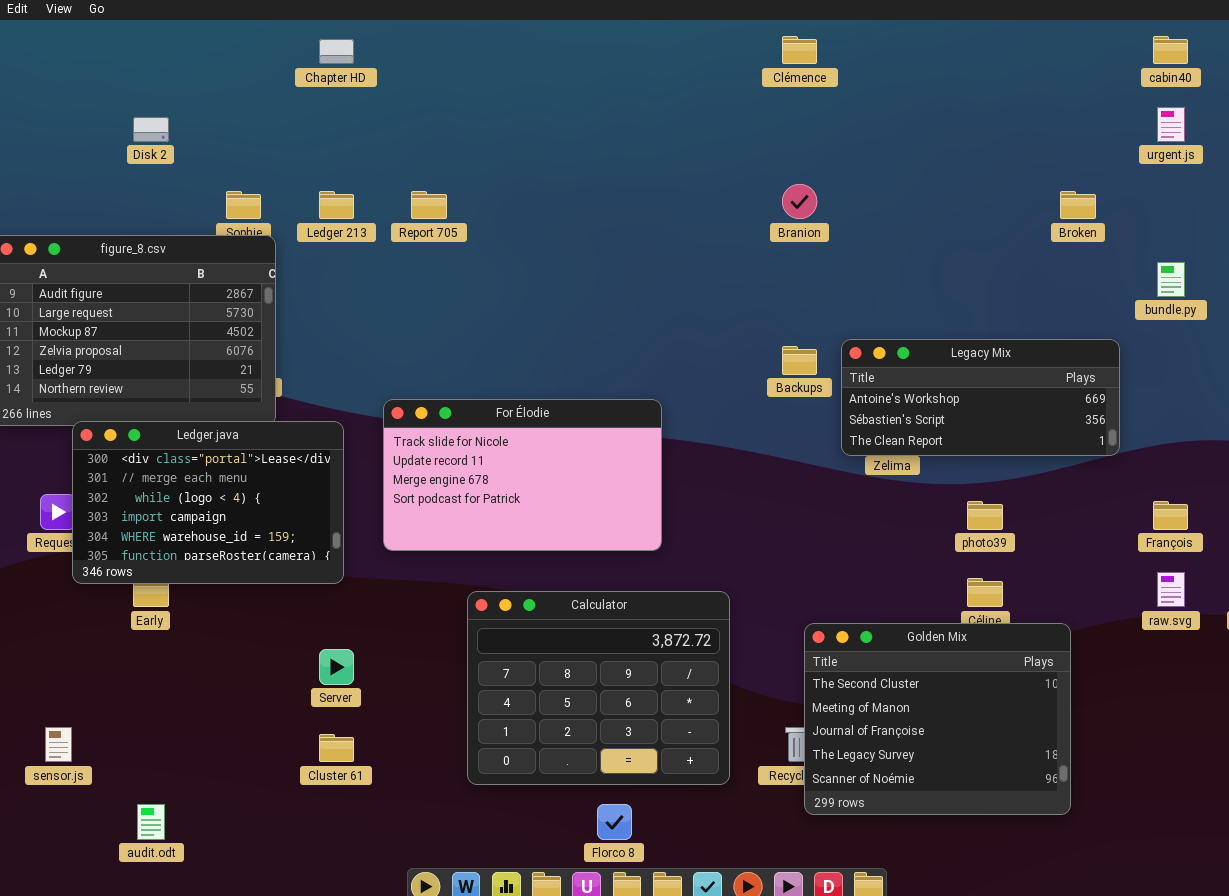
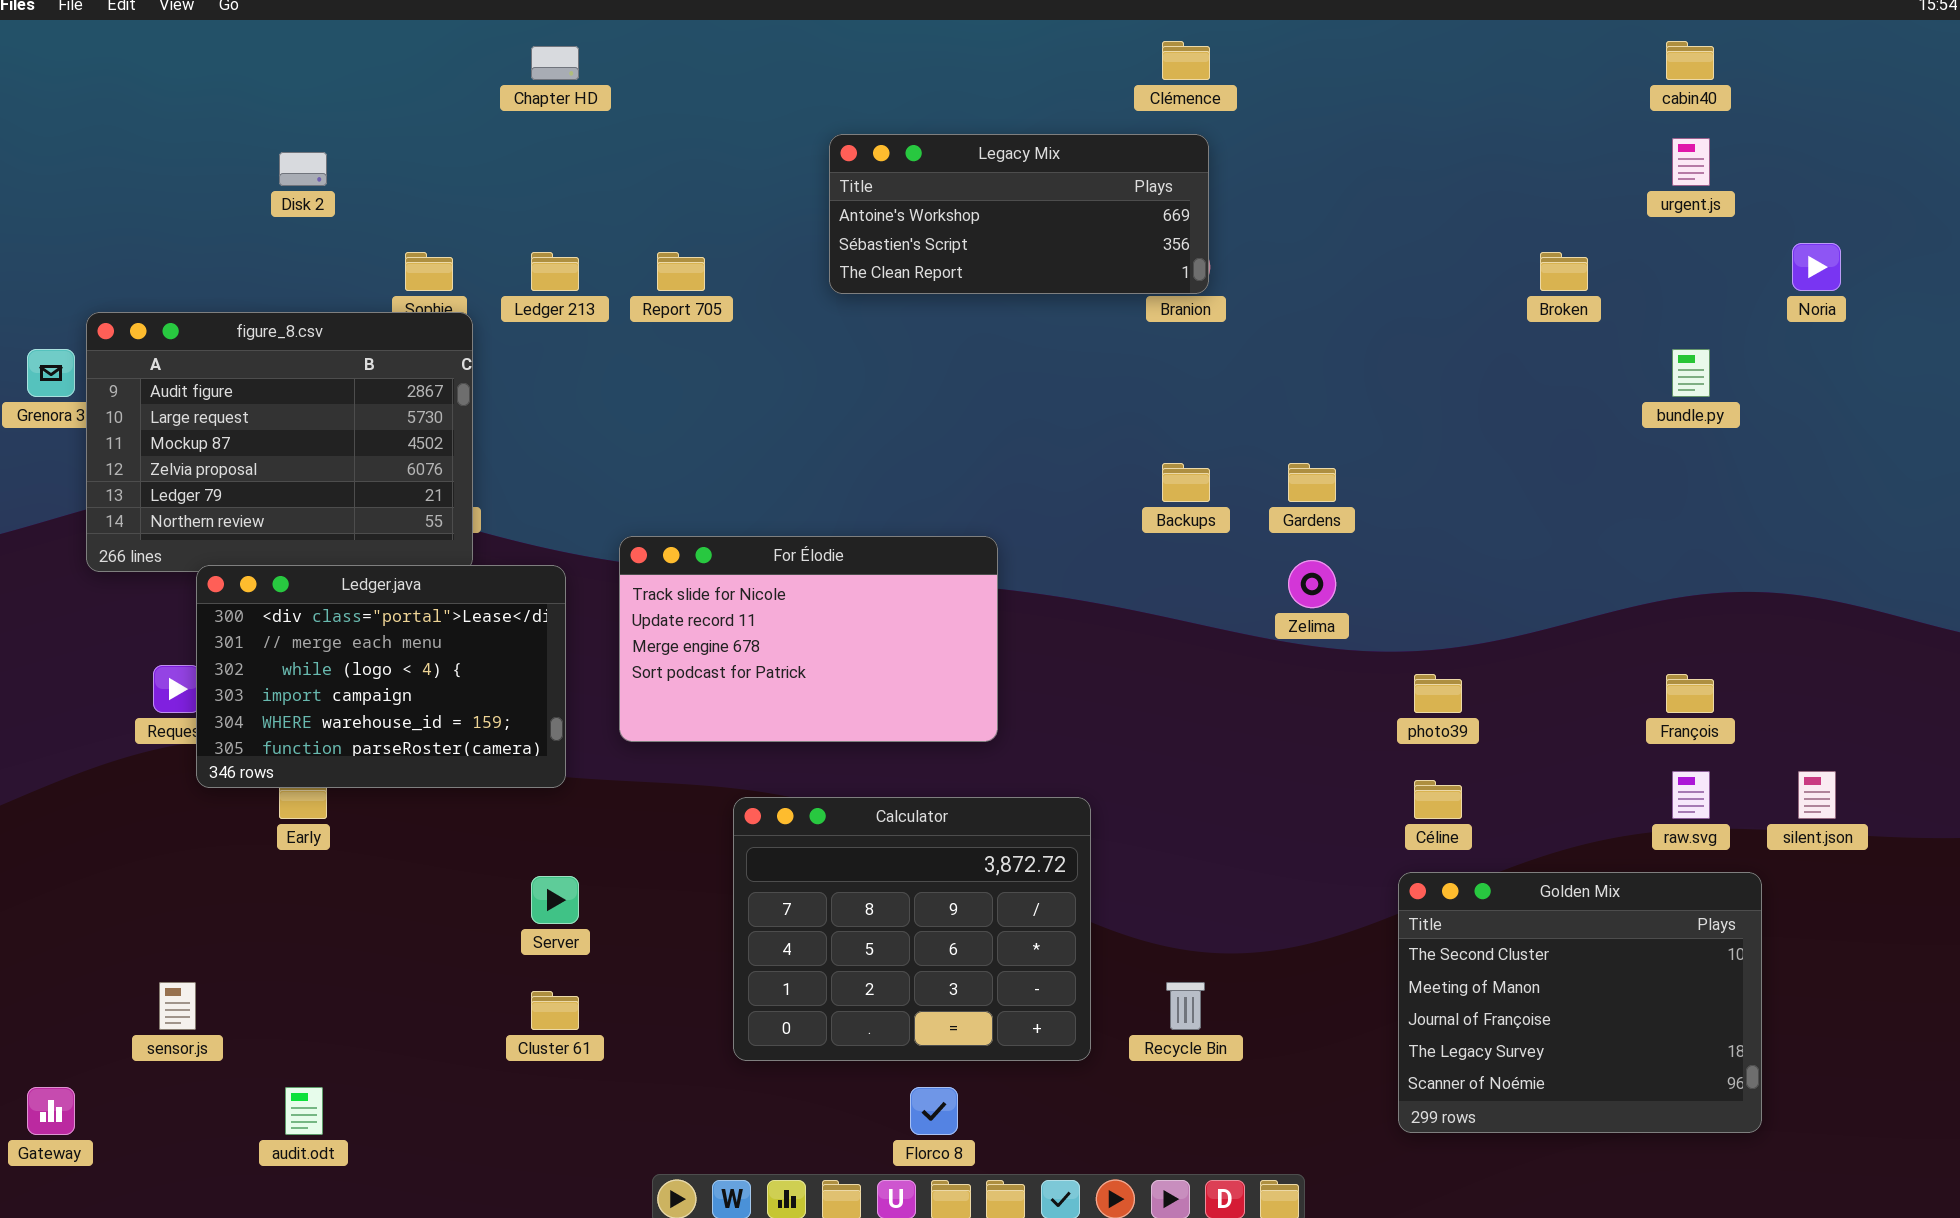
Legacy Mix: [841,339,1120,456] -> [829,134,1209,294], moved
Golden Mix: [804,623,1071,815] -> [1398,872,1762,1133], moved

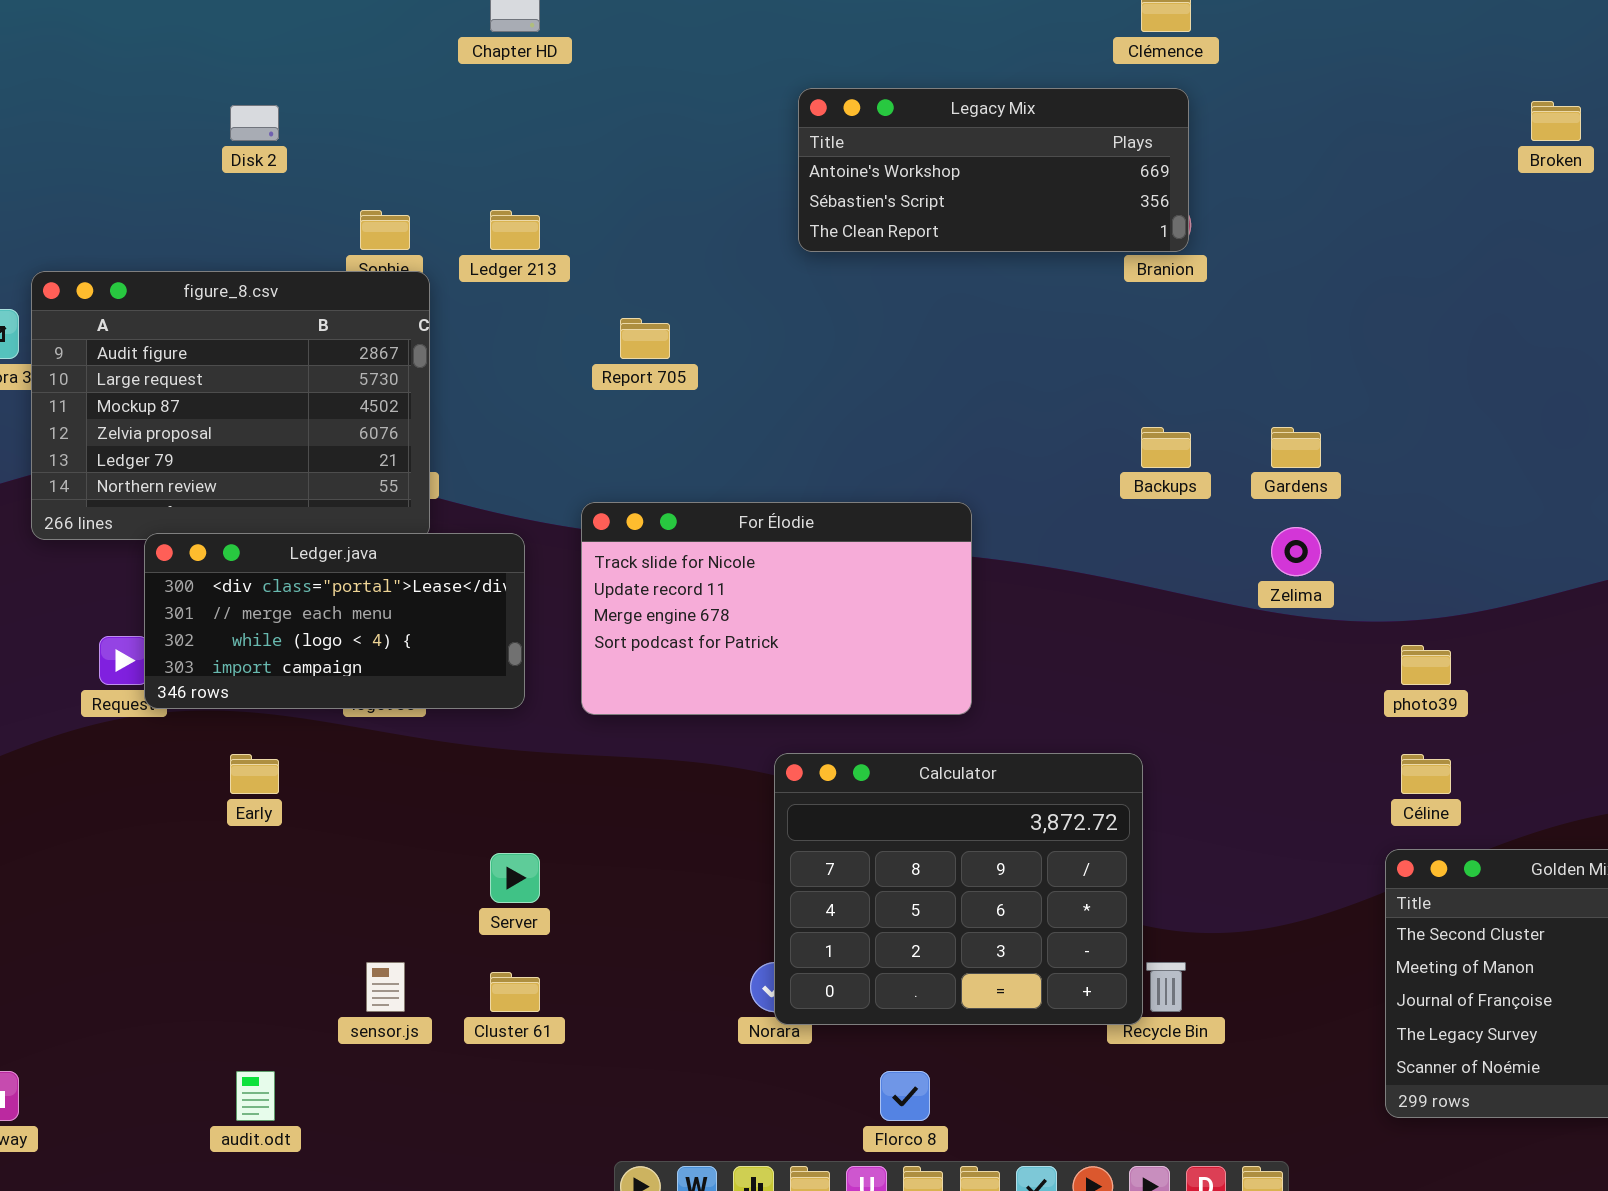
Report 705: [657,252,705,291] -> [620,318,670,359], moved
Broken: [1540,252,1588,291] -> [1531,101,1581,141], moved
Ledger.java: [196,565,566,788] -> [144,533,525,709], resized
Calculator: [733,797,1091,1061] -> [774,753,1143,1025], moved
sensor.js: [159,982,196,1030] -> [366,962,405,1012], moved

